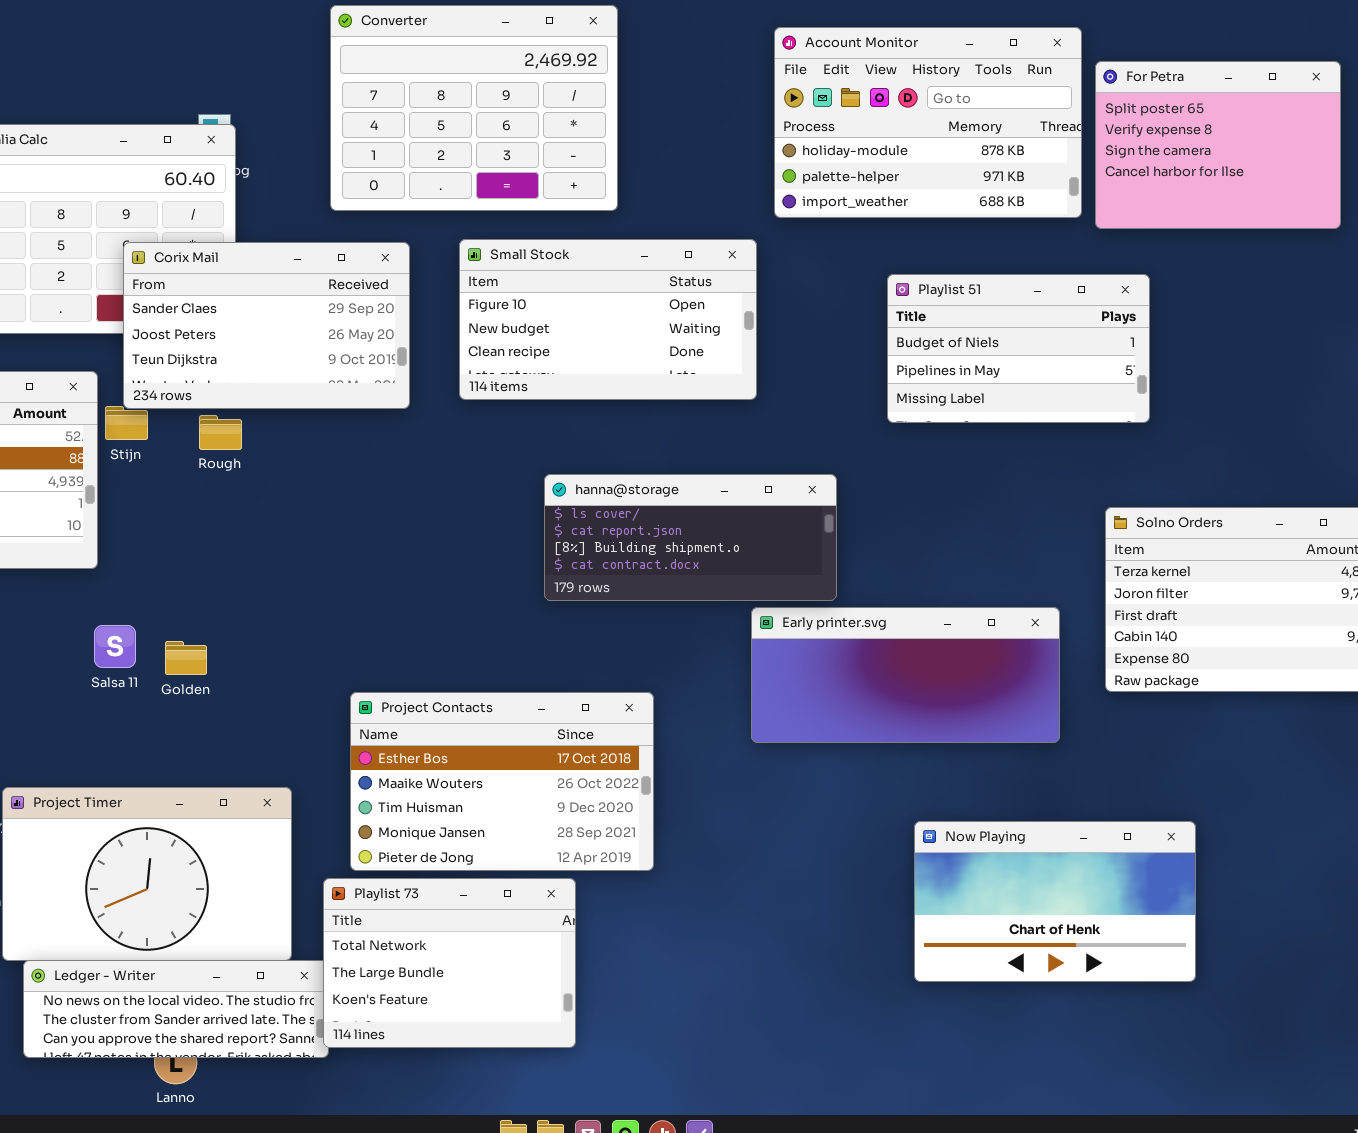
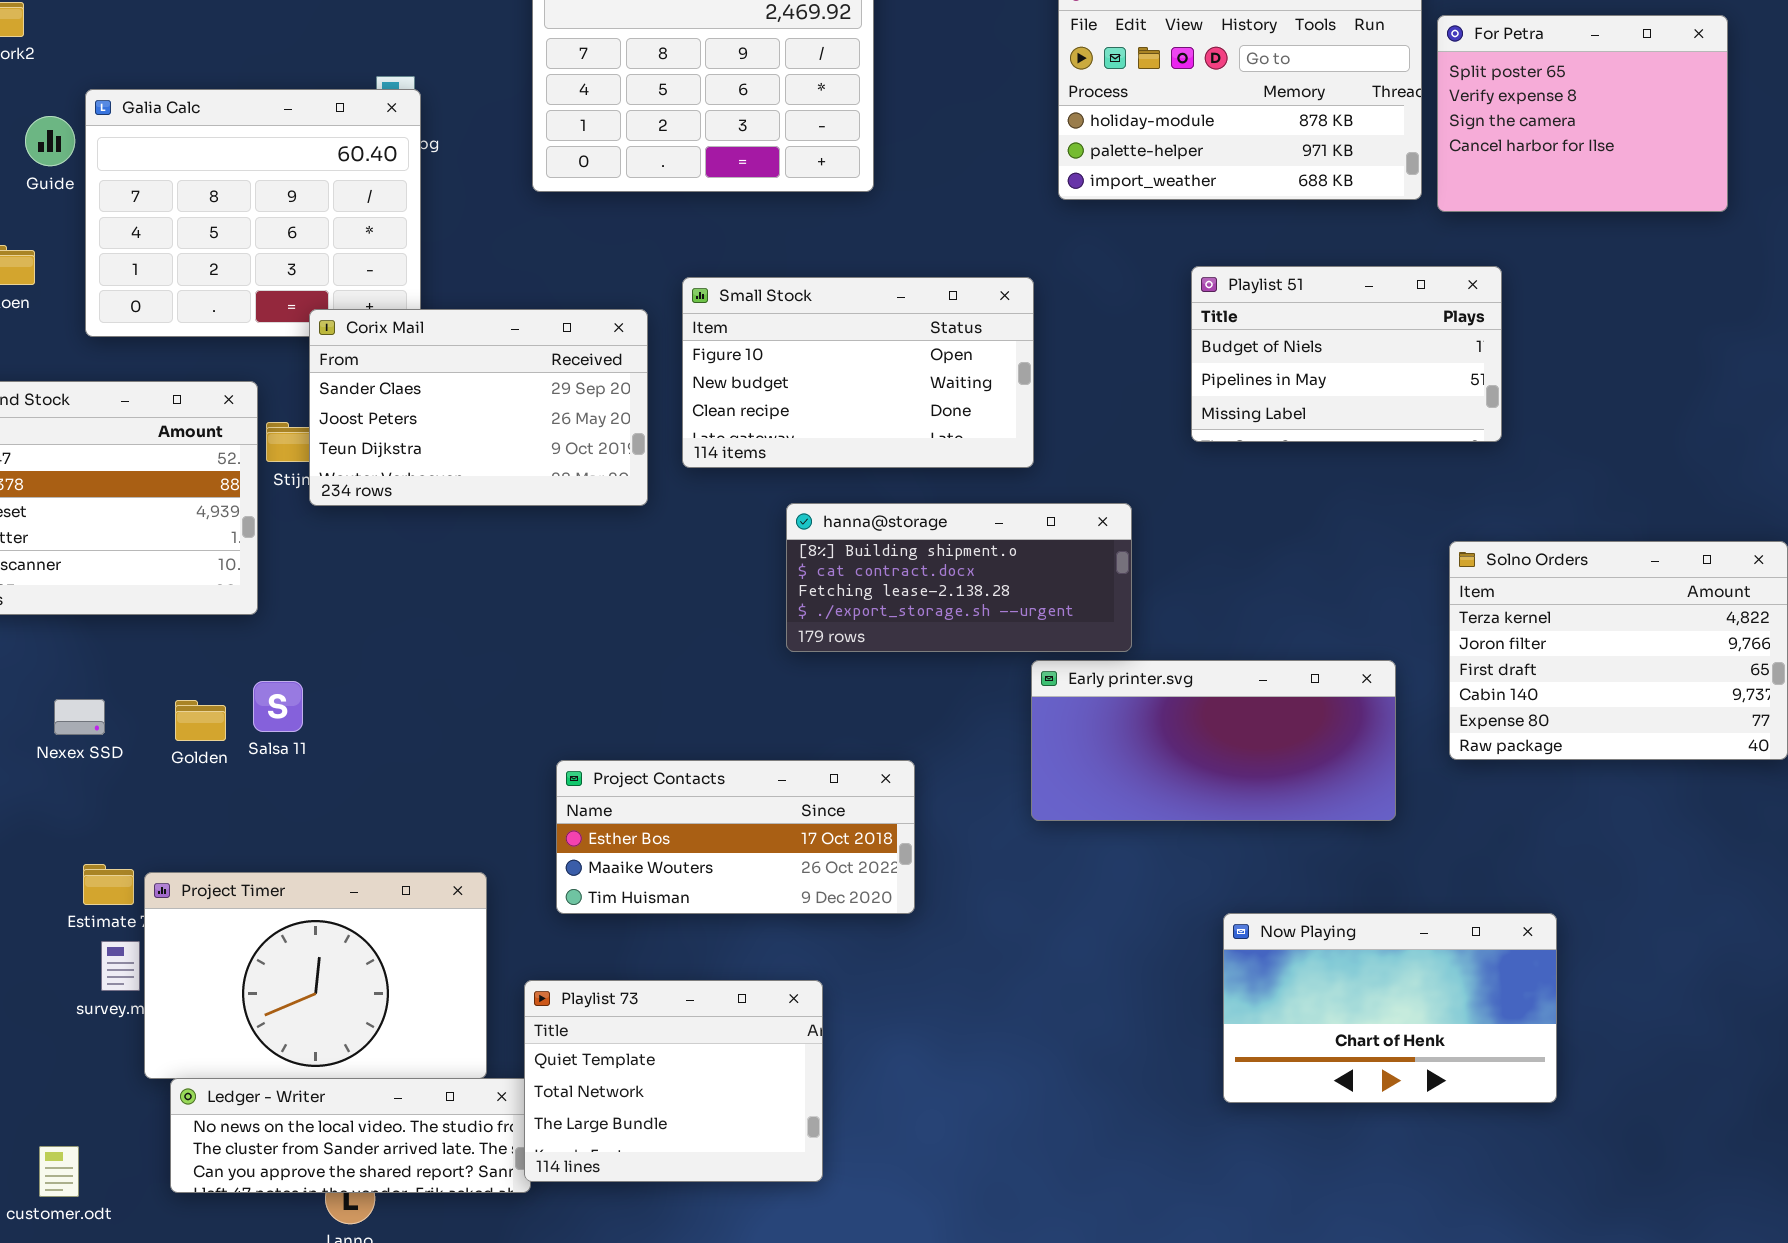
Small Stock: [459,239,757,400] -> [682,277,1034,468], moved
Corix Mail: [123,242,410,409] -> [309,309,648,506], moved
hanna@storage: [544,474,837,601] -> [786,503,1132,652], scrolled down 2 rows
Golden: [165,641,207,675] -> [175,700,226,741], moved
Project Contacts: [350,692,654,871] -> [556,760,915,914], resized
Playlist 73: [323,878,576,1048] -> [524,980,823,1182], scrolled up 1 row

